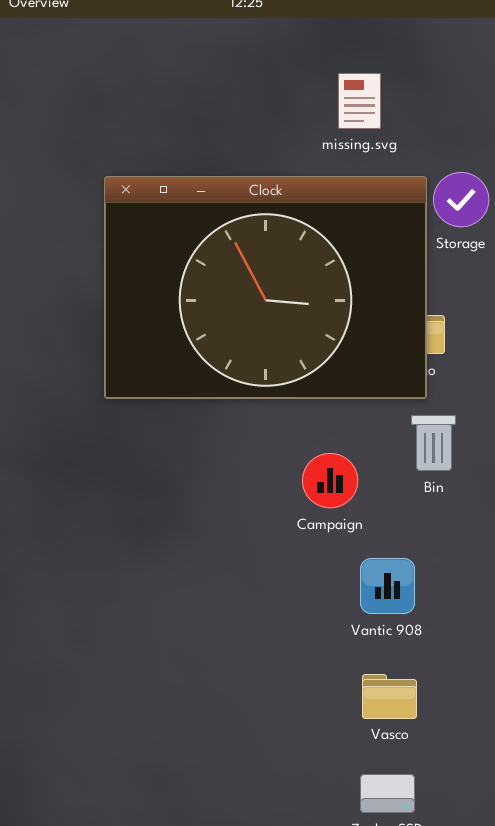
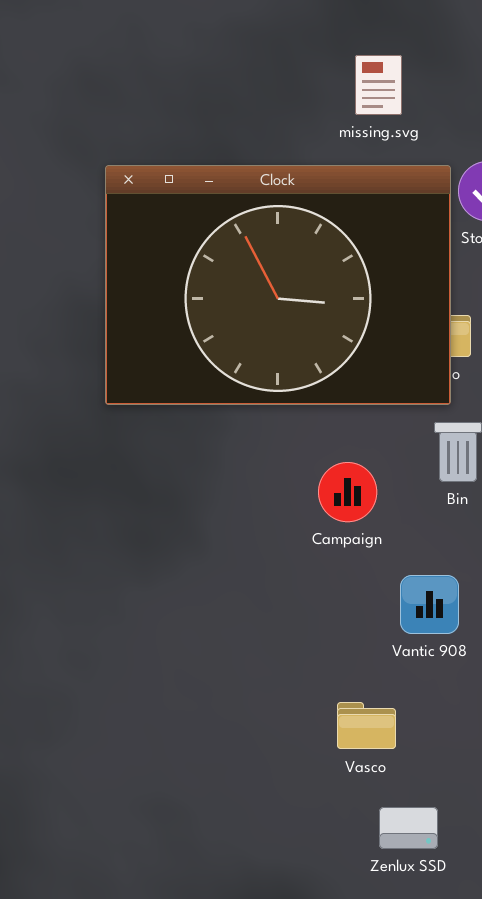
Vantic 908: [360,558,415,614] -> [400,575,459,634], moved
Vasco: [362,674,417,719] -> [337,702,396,749], moved

